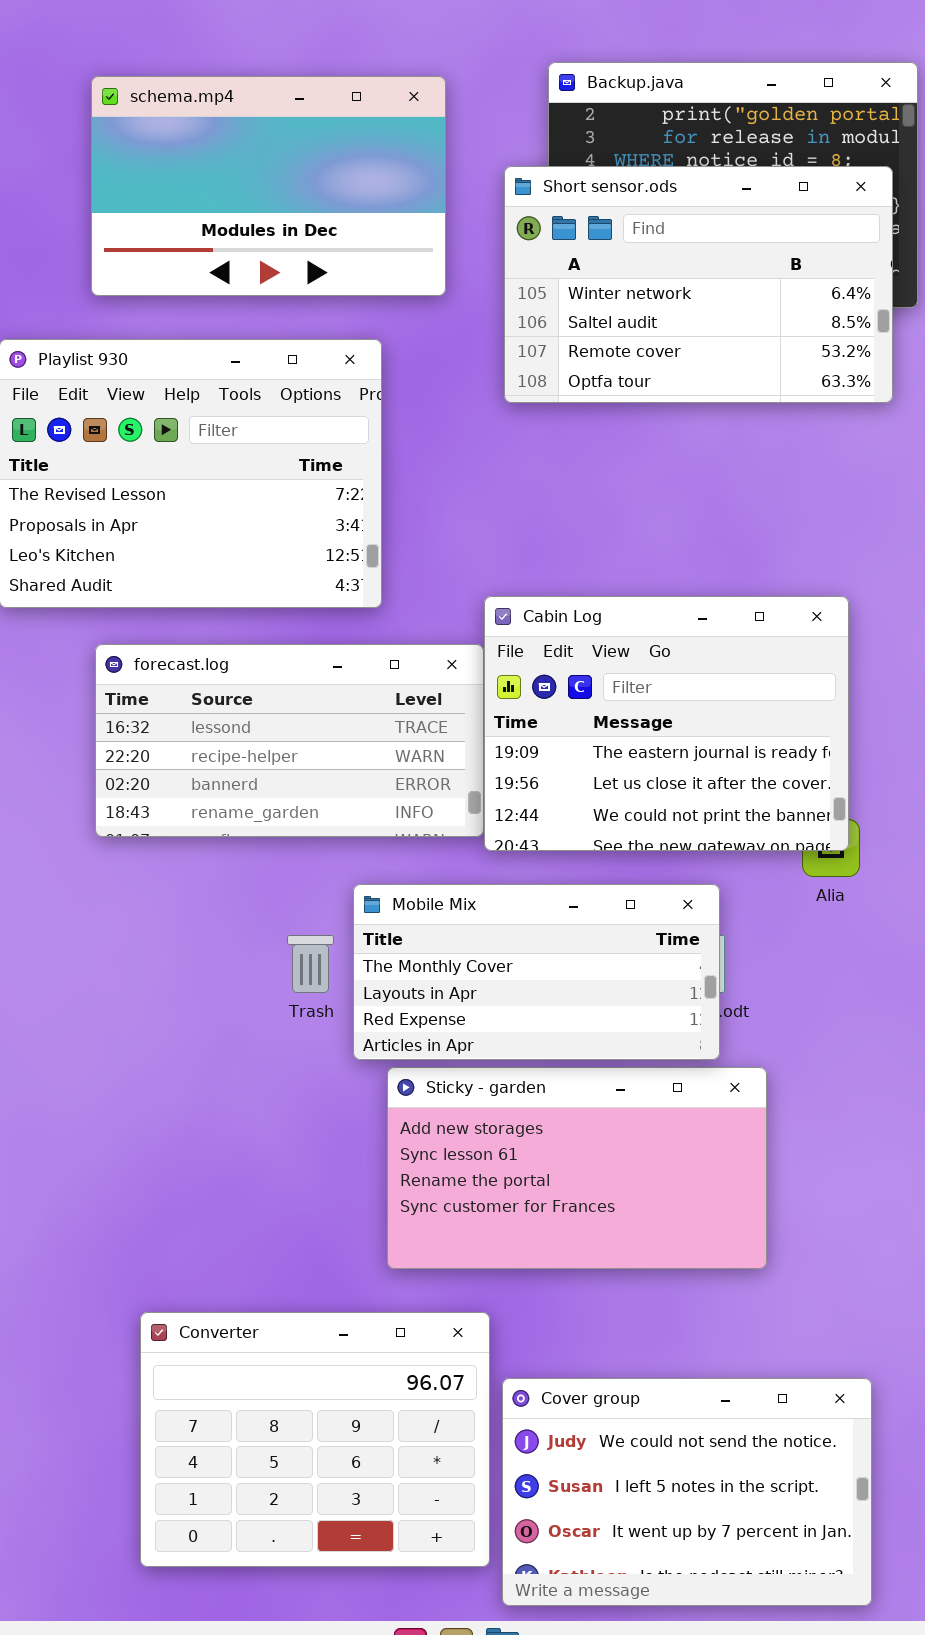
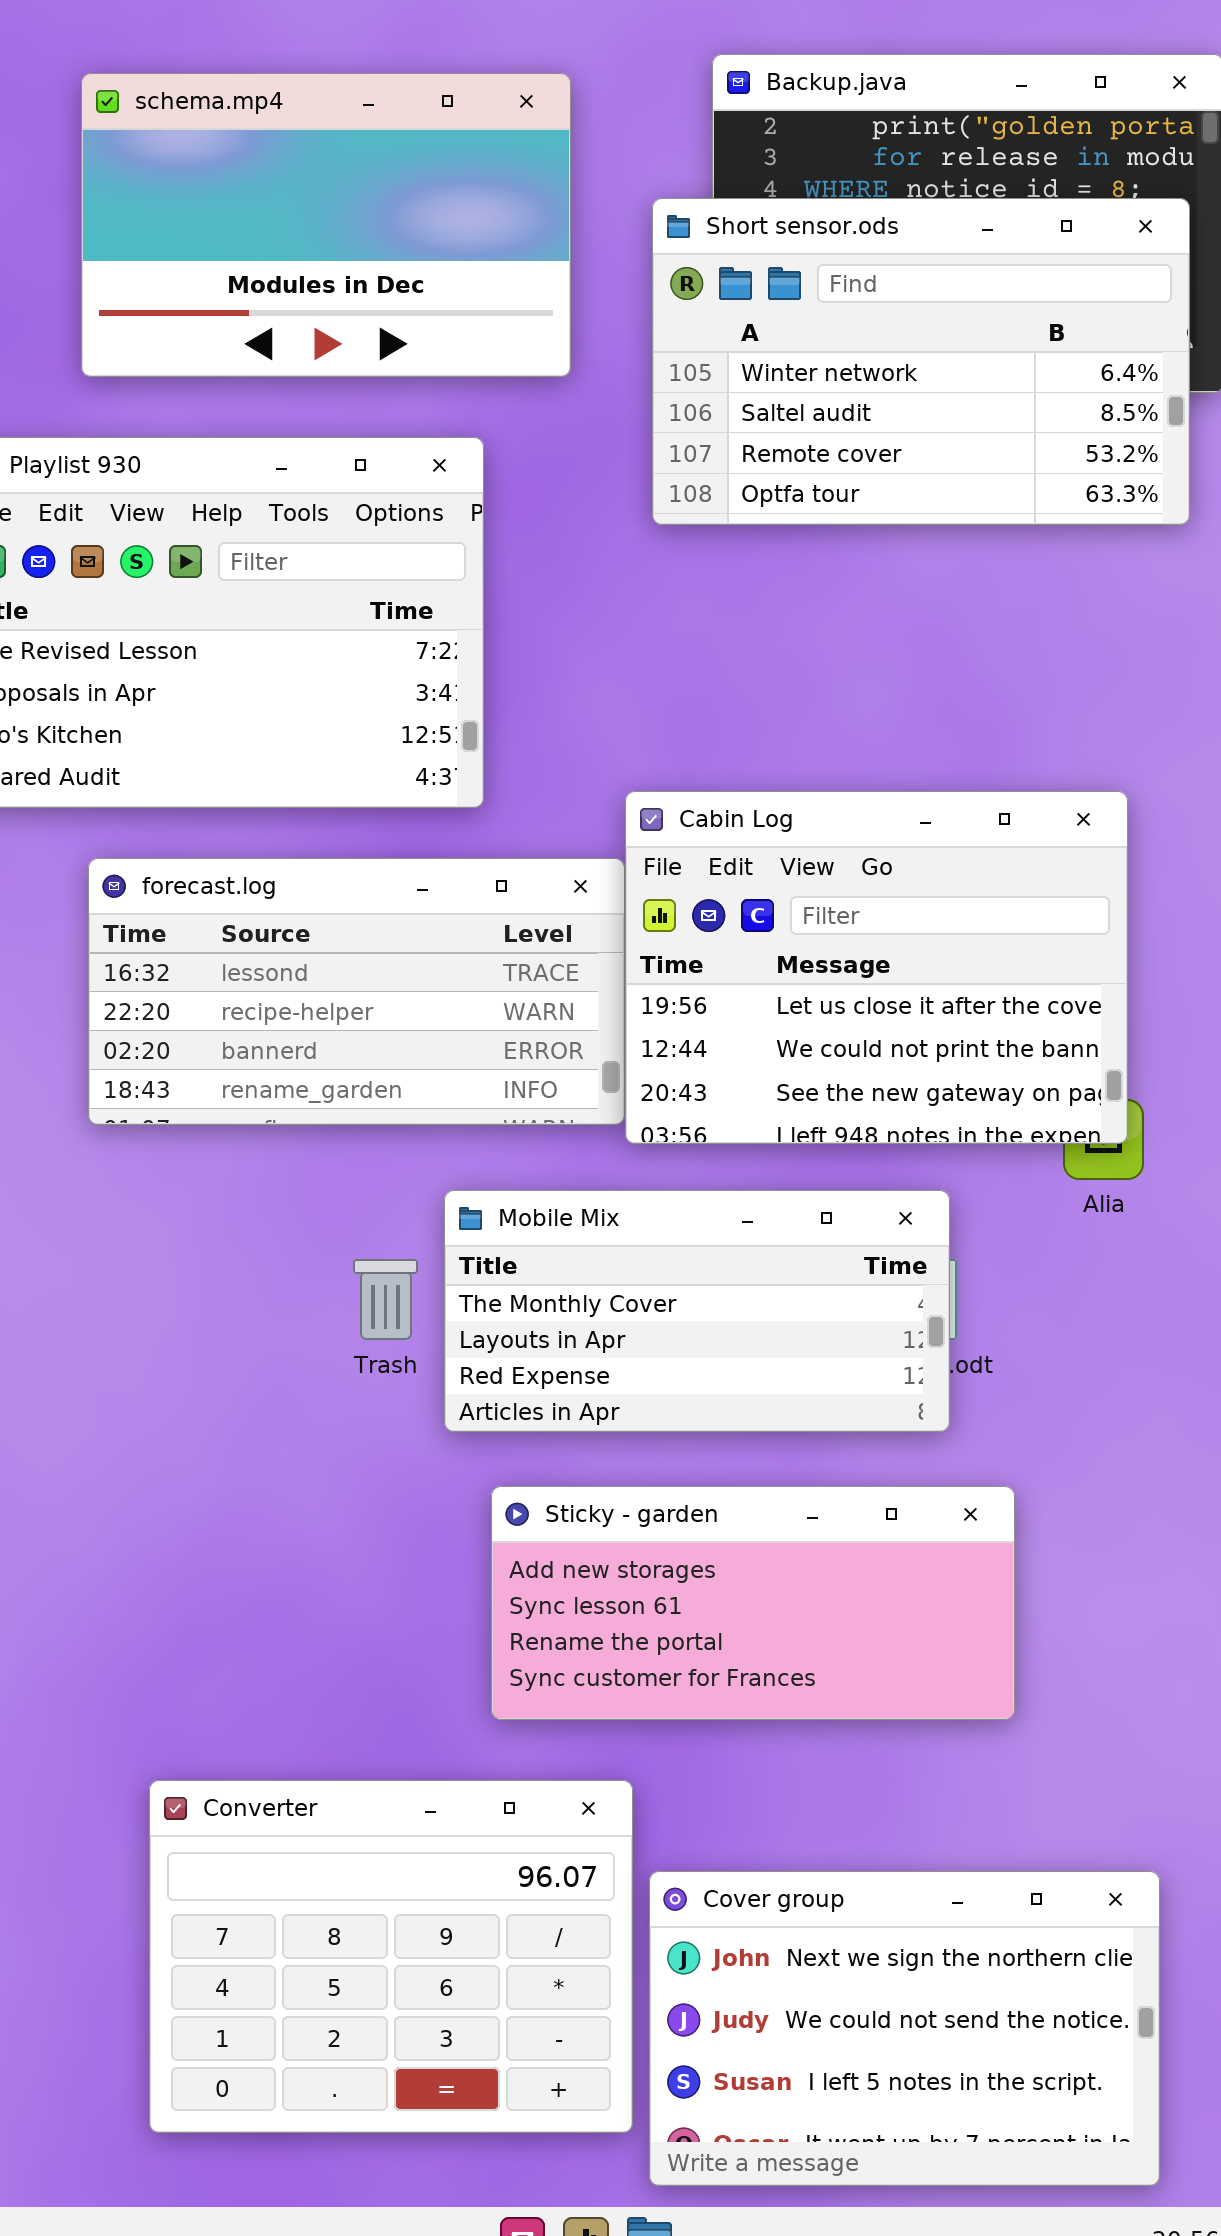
Cabin Log: [484,596,849,851] -> [625,791,1128,1144], scrolled down 1 row
Sticky - garden: [387,1067,767,1269] -> [491,1486,1015,1720], resized
Cover group: [502,1378,872,1606] -> [649,1871,1160,2186], scrolled up 1 row

